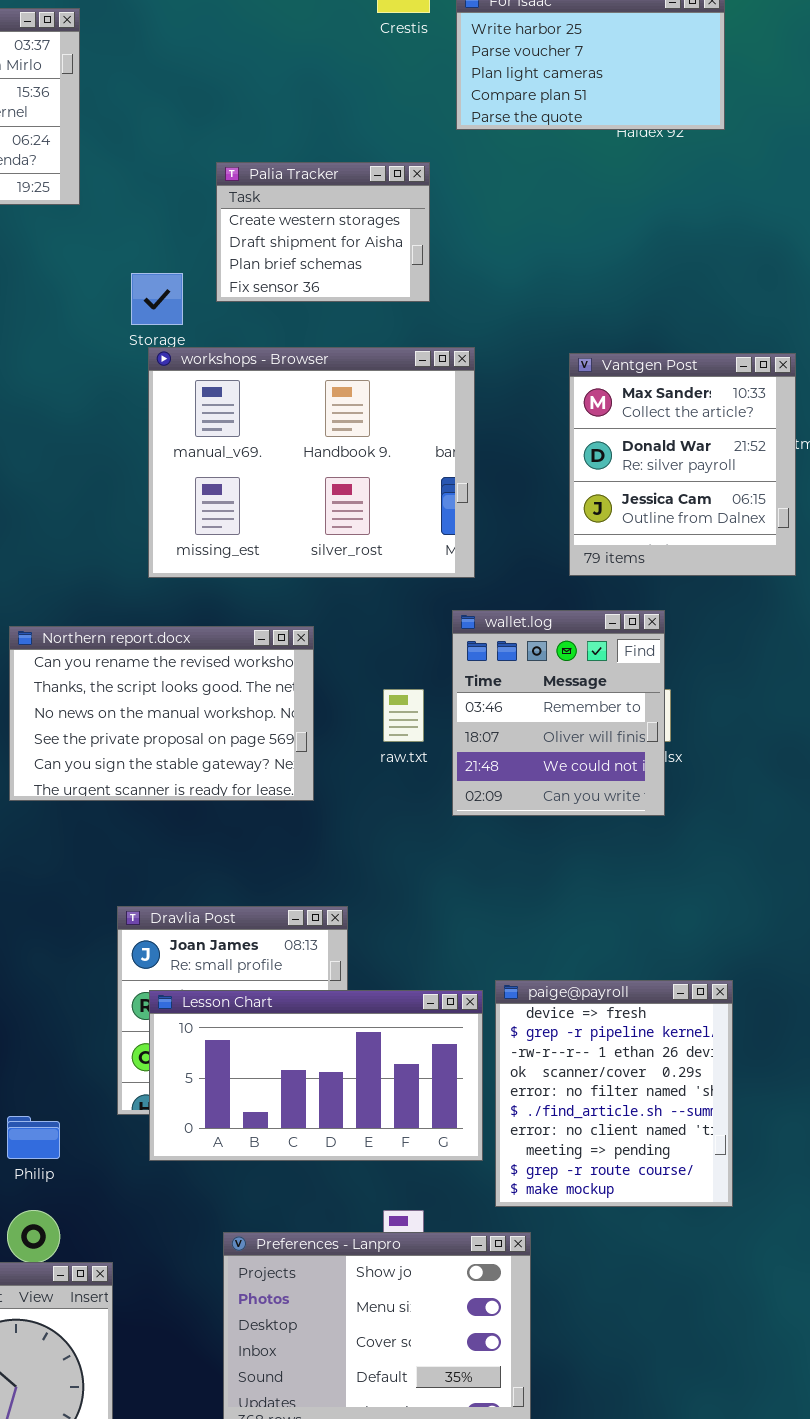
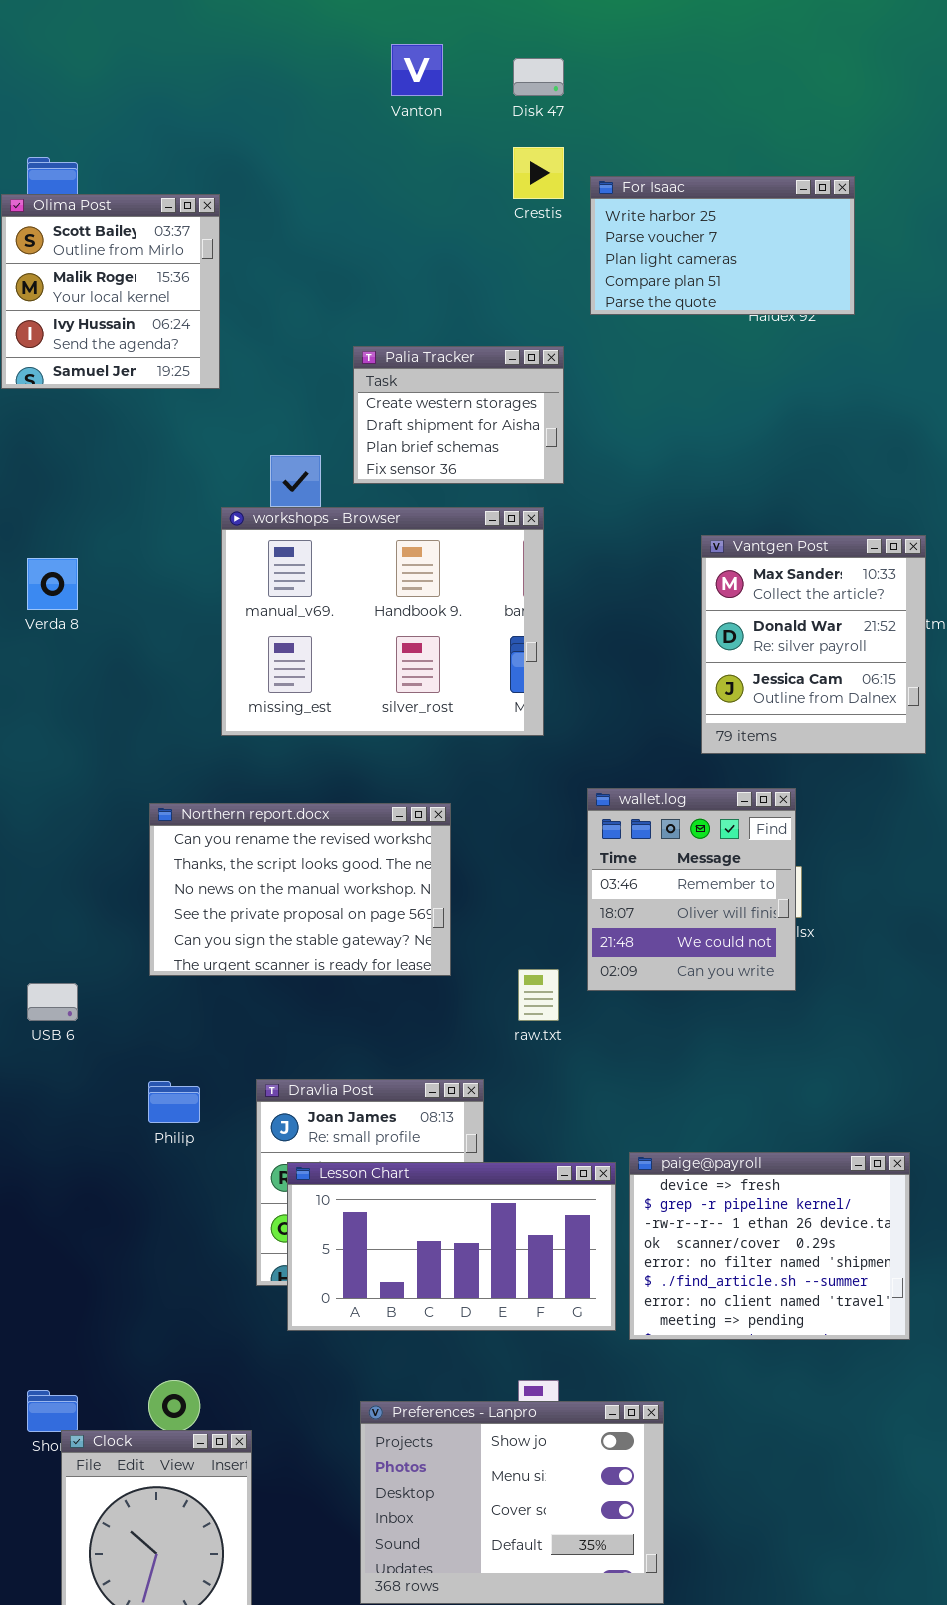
workshops - Browser: [148,347,475,578] -> [221,507,544,736], moved
raw.txt: [383,689,424,742] -> [518,969,559,1021], moved
paige@payroll: [495,980,733,1207] -> [629,1152,910,1340], resized
Philip: [7,1116,60,1159] -> [148,1081,200,1123], moved

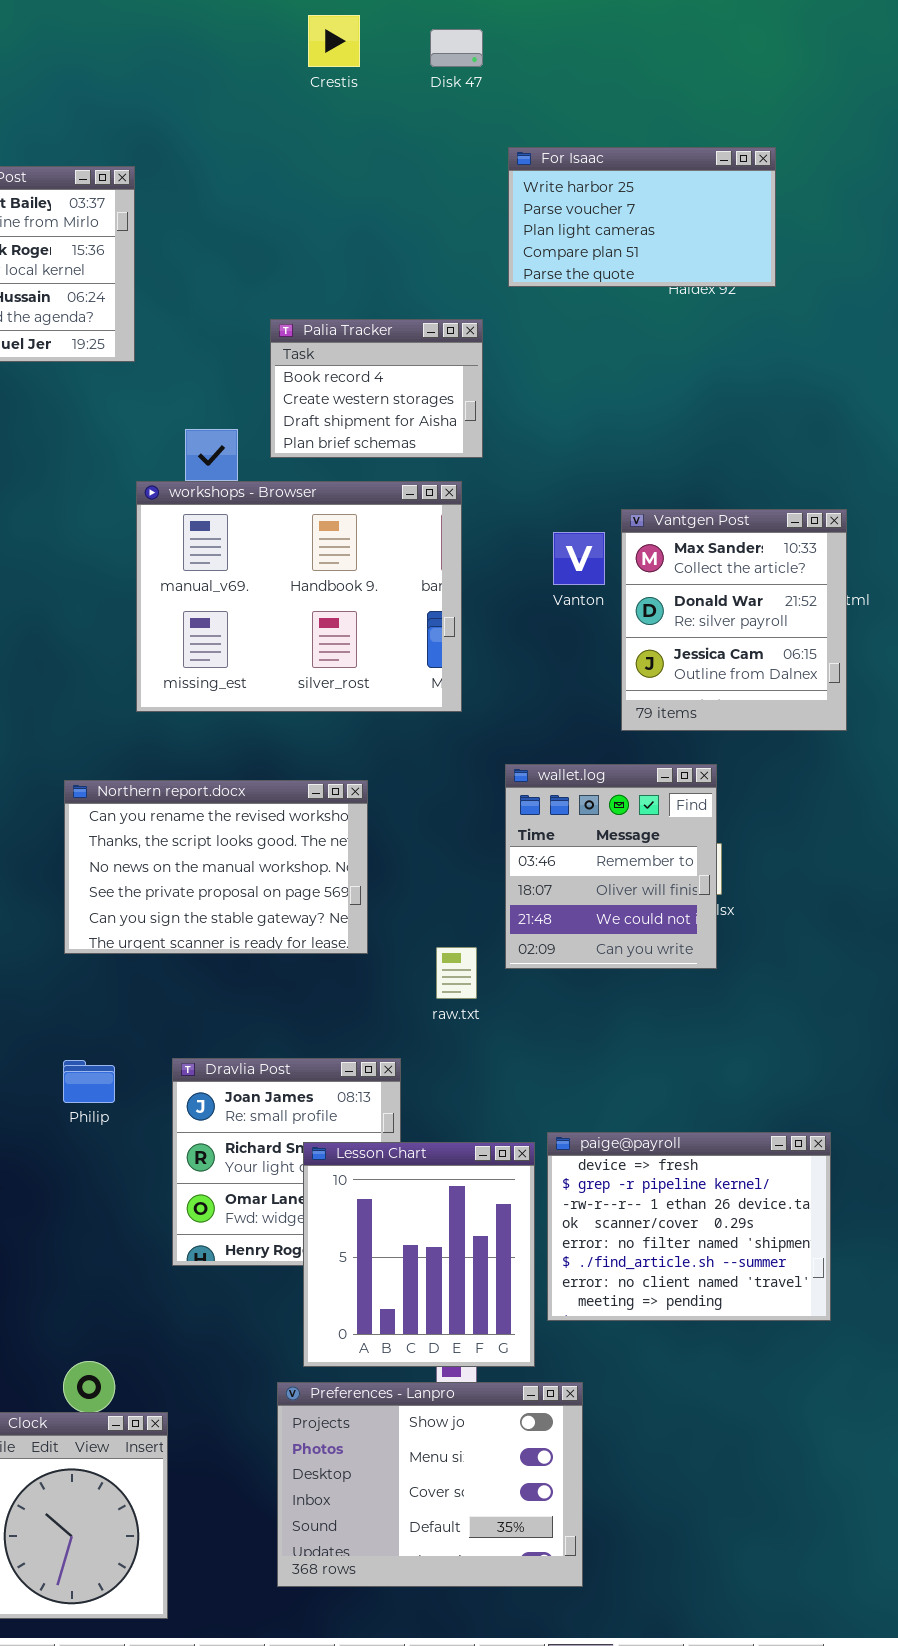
Vanton: [391,44,443,96] -> [553,532,605,585], moved
Crestis: [513,147,564,199] -> [308,15,360,67], moved
Palia Tracker: [353,346,564,484] -> [270,319,483,458], scrolled up 1 row
Lesson Chart: [287,1162,616,1331] -> [303,1142,535,1367], resized

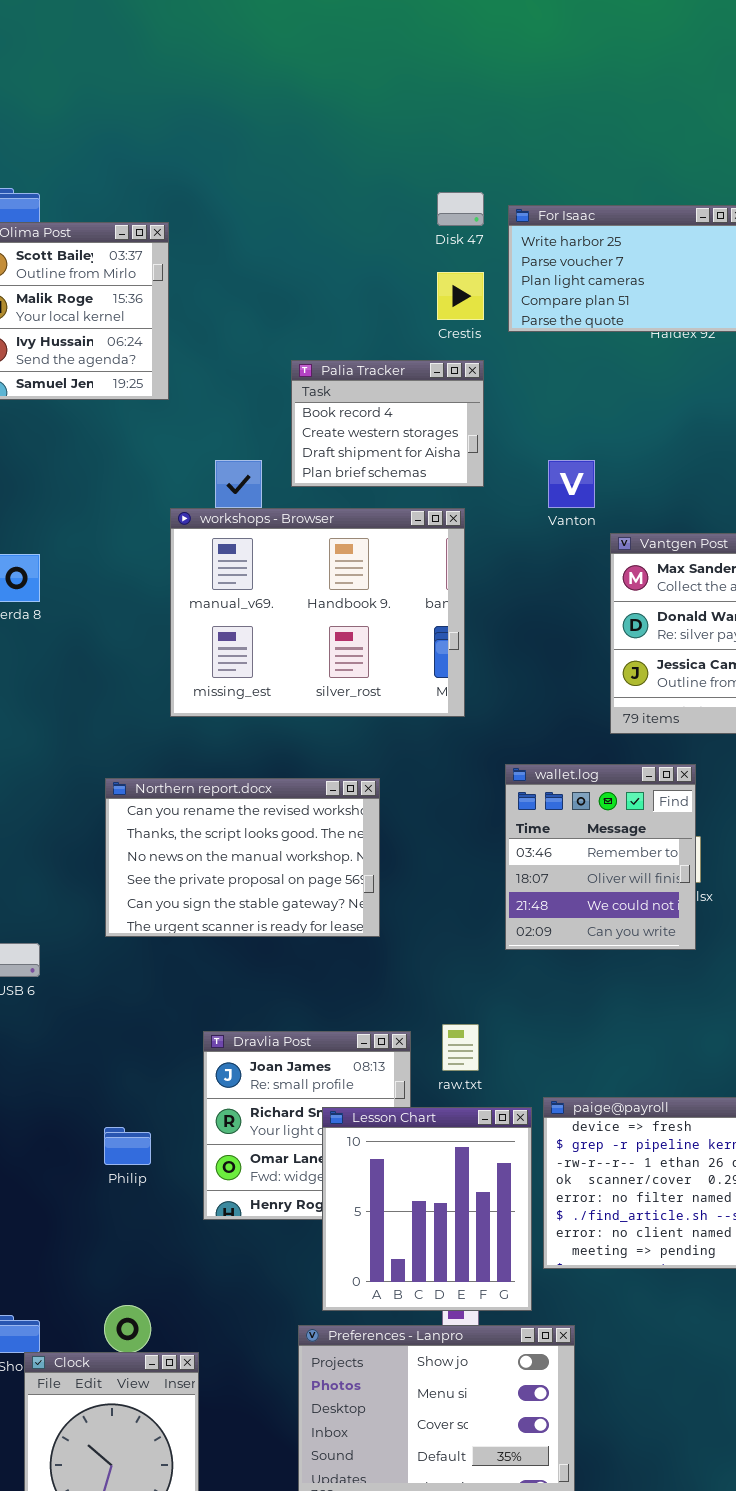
Crestis: [308,15,360,67] -> [437,272,484,320], moved
Disk 47: [430,29,483,67] -> [437,192,484,226], moved
Vanton: [553,532,605,585] -> [548,460,595,508], moved
raw.txt: [436,947,477,999] -> [442,1024,479,1071], moved
Philip: [63,1060,115,1103] -> [104,1127,151,1165], moved

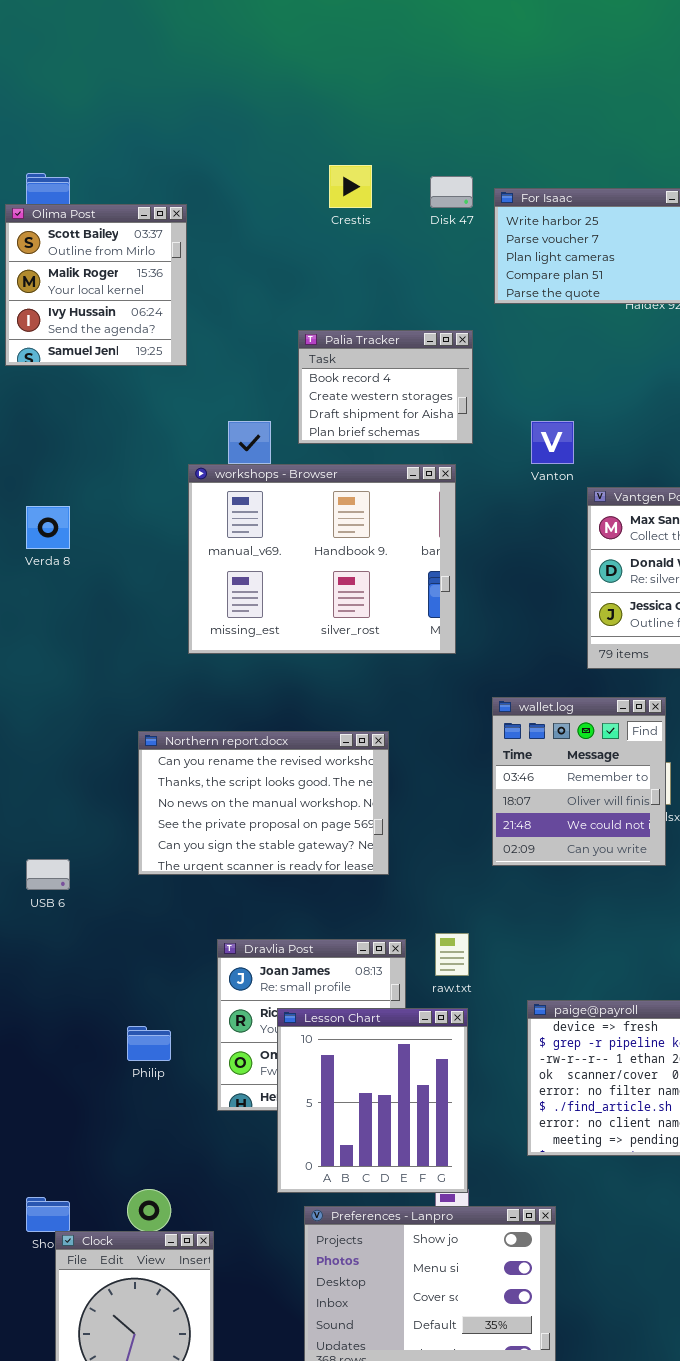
Crestis: [437,272,484,320] -> [329,165,372,208], moved
Northern report.docx: [105,778,380,937] -> [138,731,389,875], moved
Lesson Chart: [322,1107,532,1311] -> [277,1008,468,1193], moved

